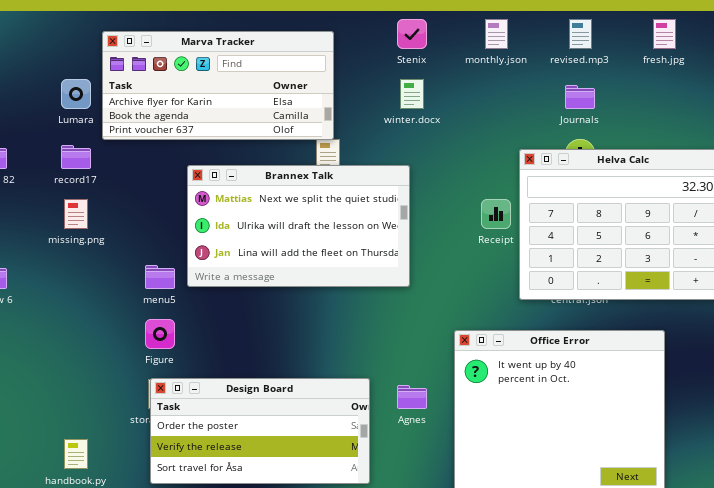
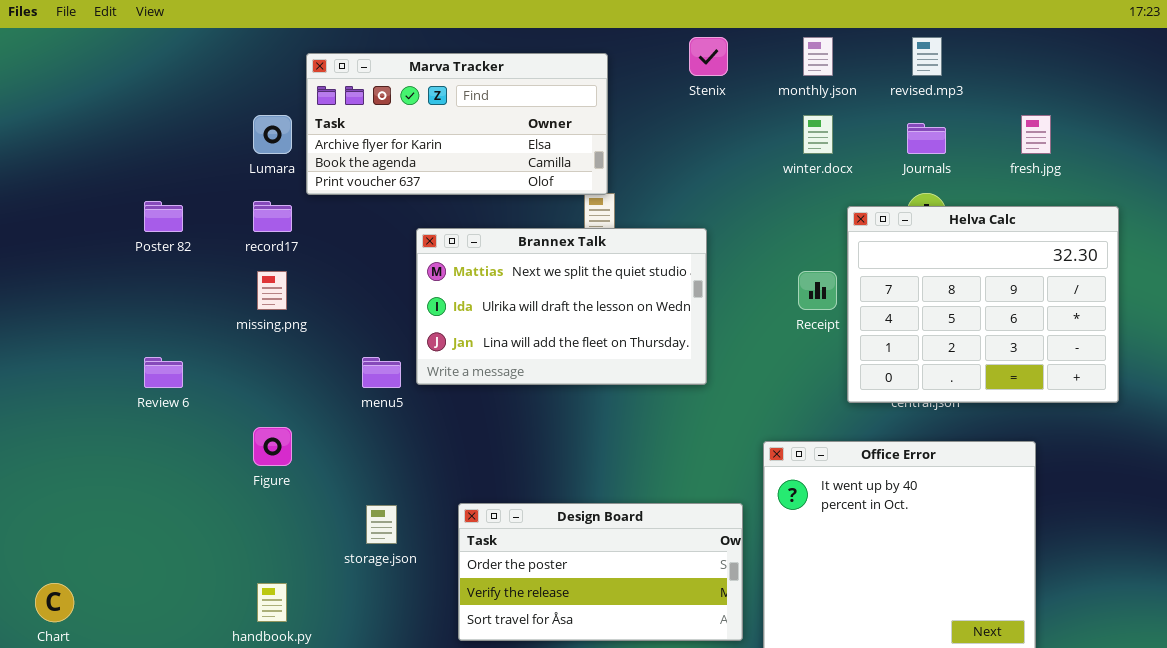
fresh.jpg: [653,19,676,49] -> [1021,115,1051,154], moved
winter.docx: [400,79,424,109] -> [803,115,833,154], moved
Figure: [145,319,175,349] -> [253,427,292,466], moved
Design Board: [150,378,370,484] -> [458,503,743,641], moved

